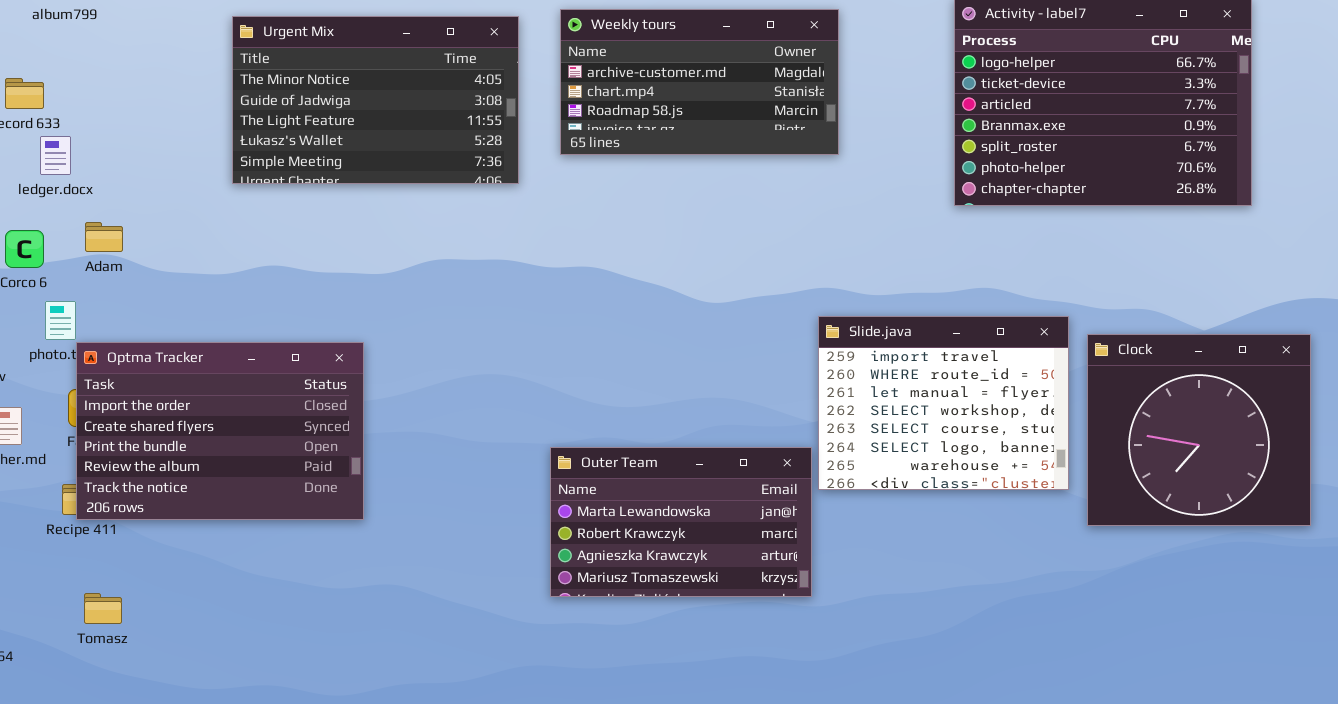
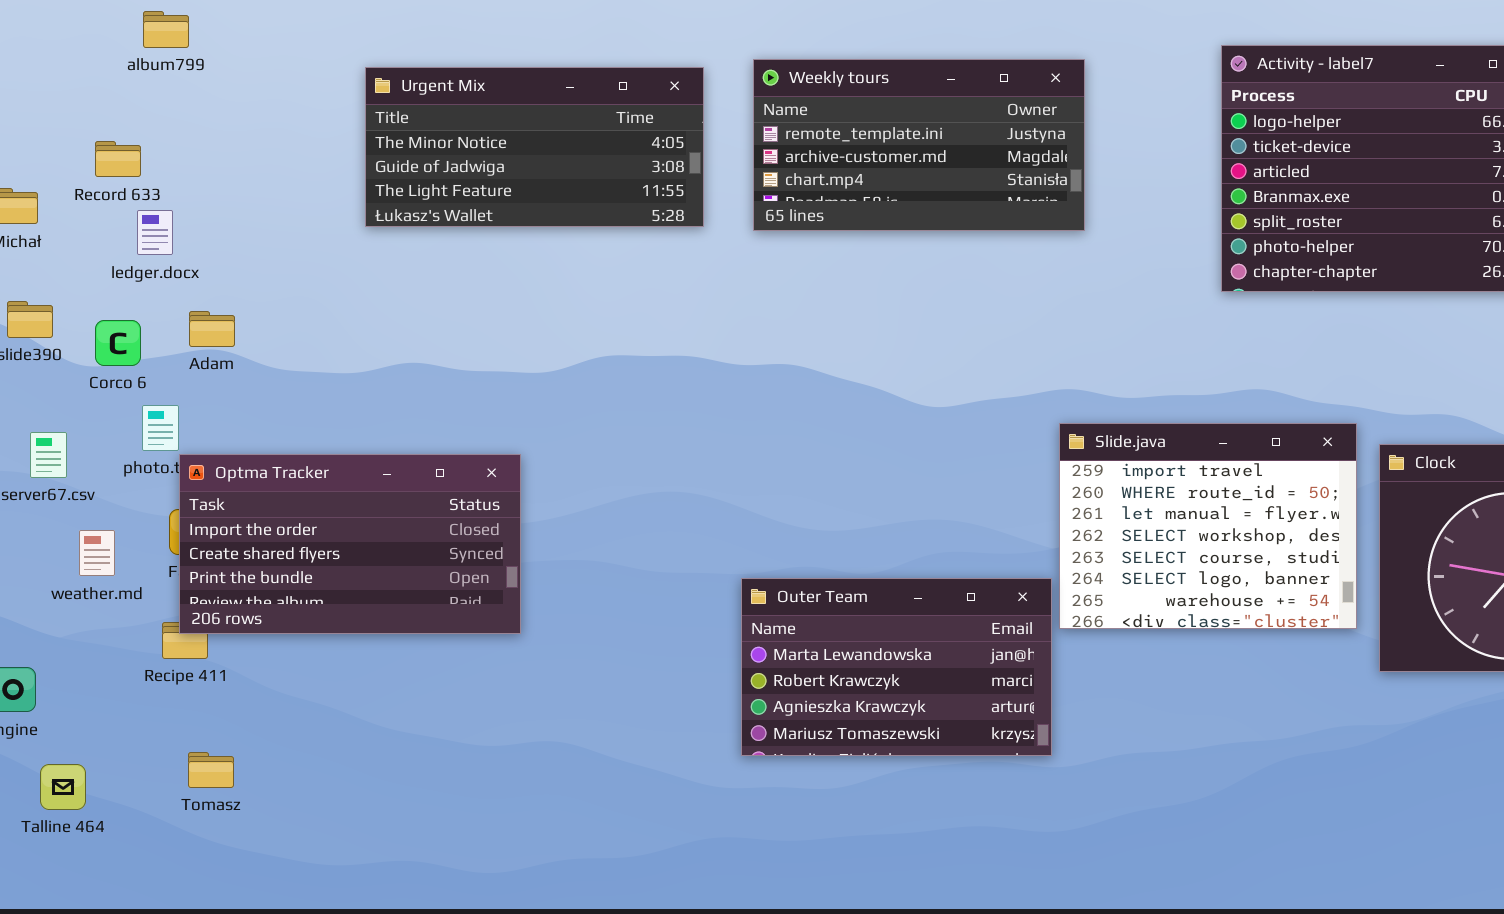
Weekly tours: [560,9,839,155] -> [753,59,1085,231], scrolled up 1 row
Urgent Mix: [232,16,519,184] -> [365,67,704,227], resized
Optma Tracker: [76,342,364,520] -> [179,454,521,634], resized

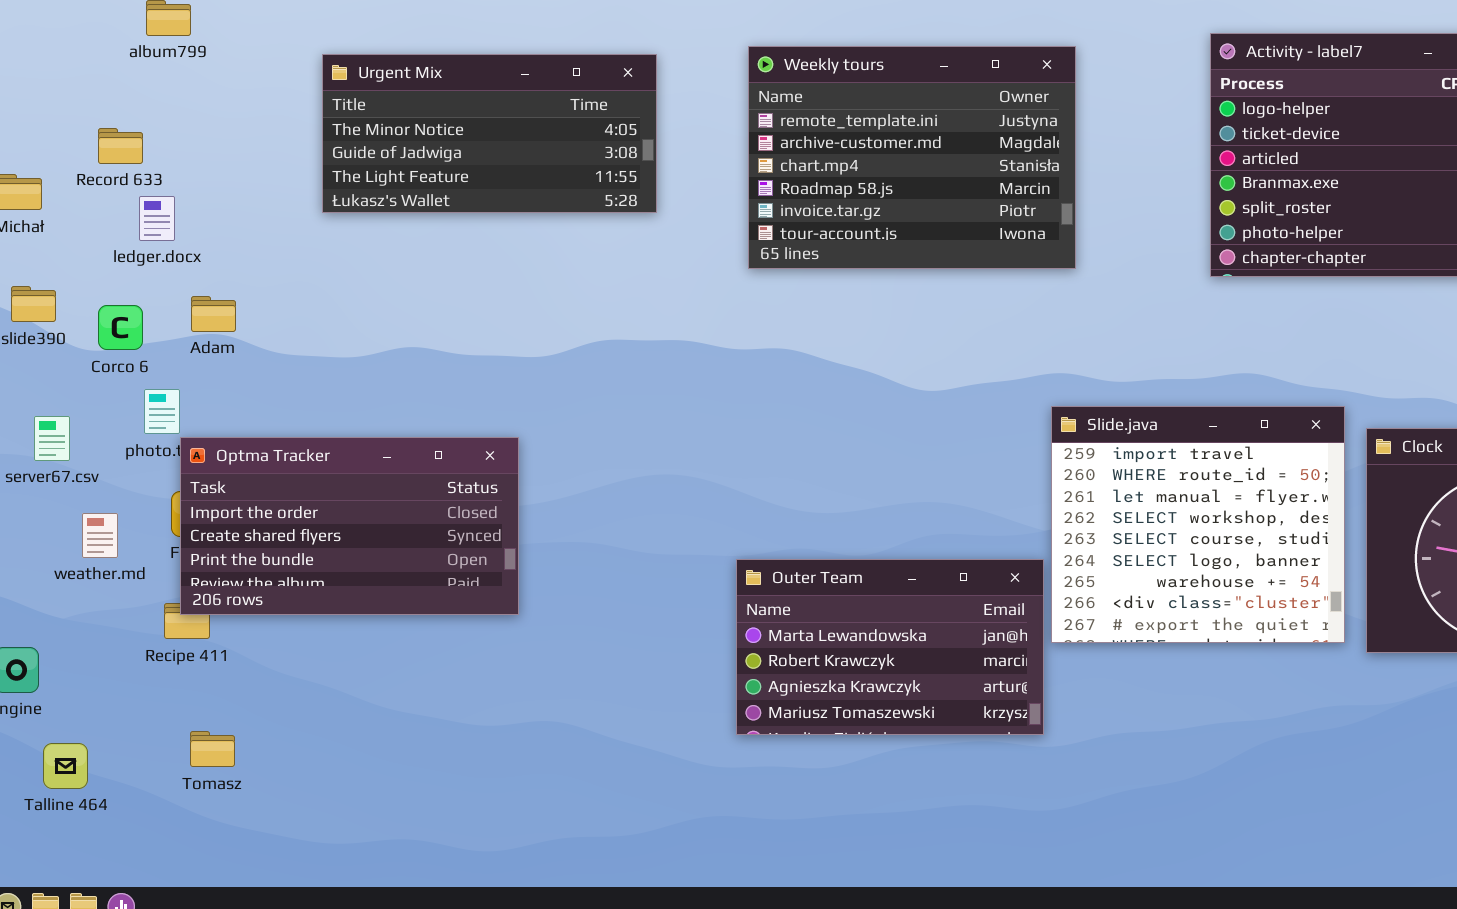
Weekly tours: [753,59,1085,231] -> [748,46,1076,269], resized
Urgent Mix: [365,67,704,227] -> [322,54,657,213], moved
Slide.java: [1059,423,1357,629] -> [1051,406,1345,643], resized

